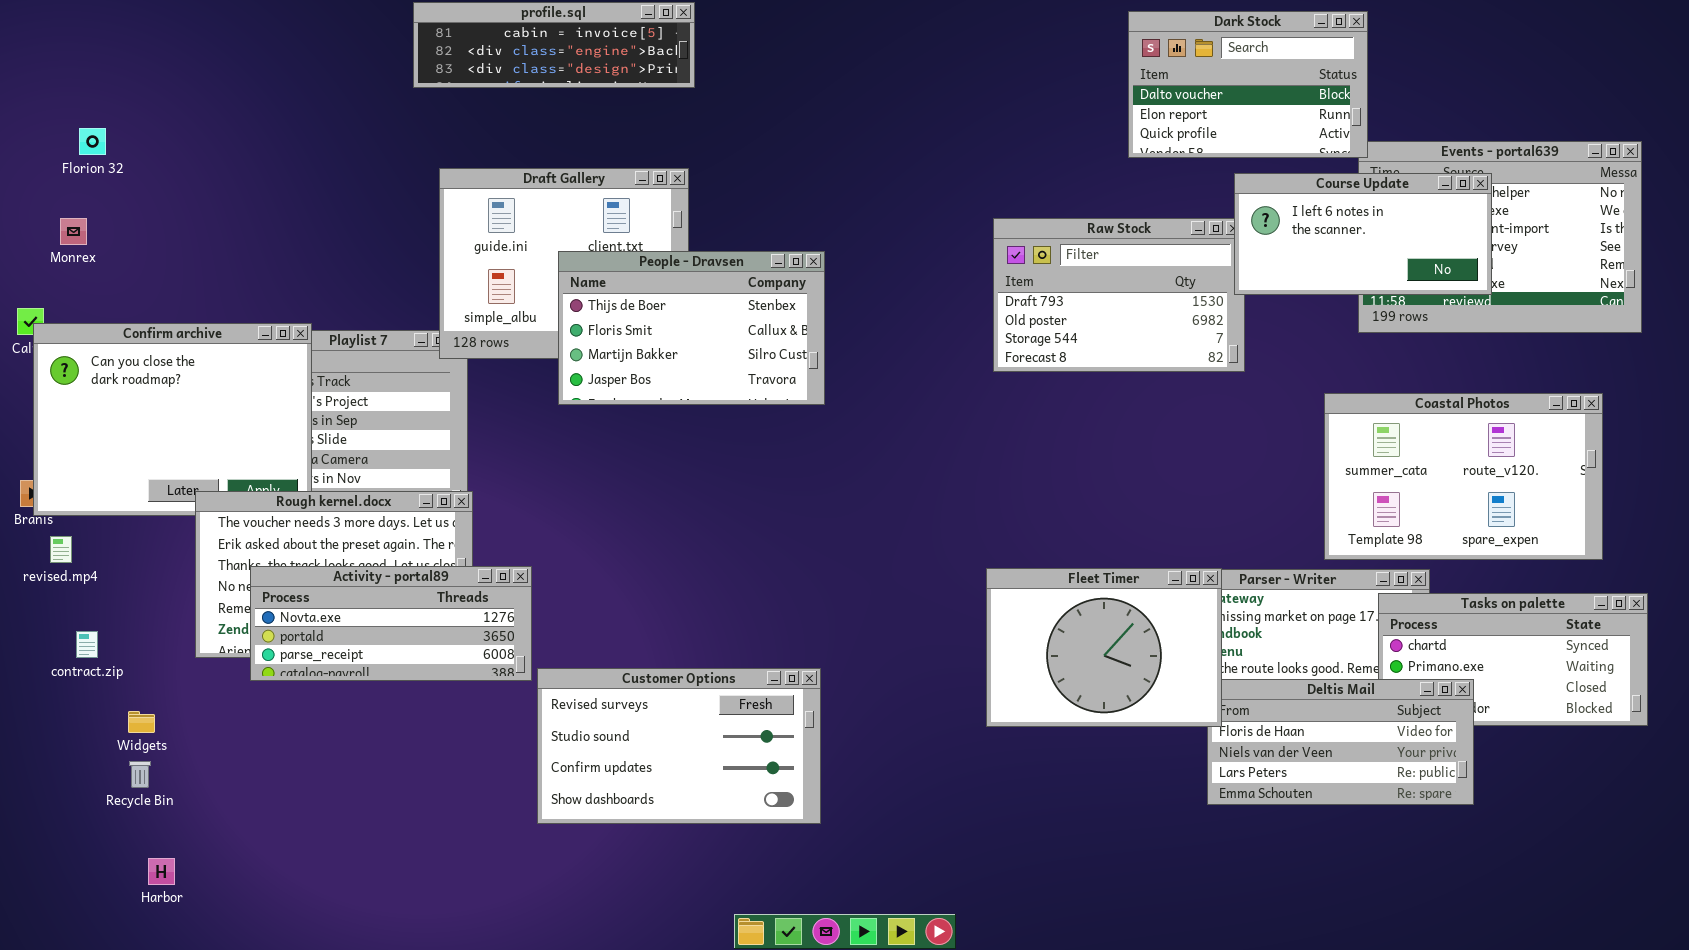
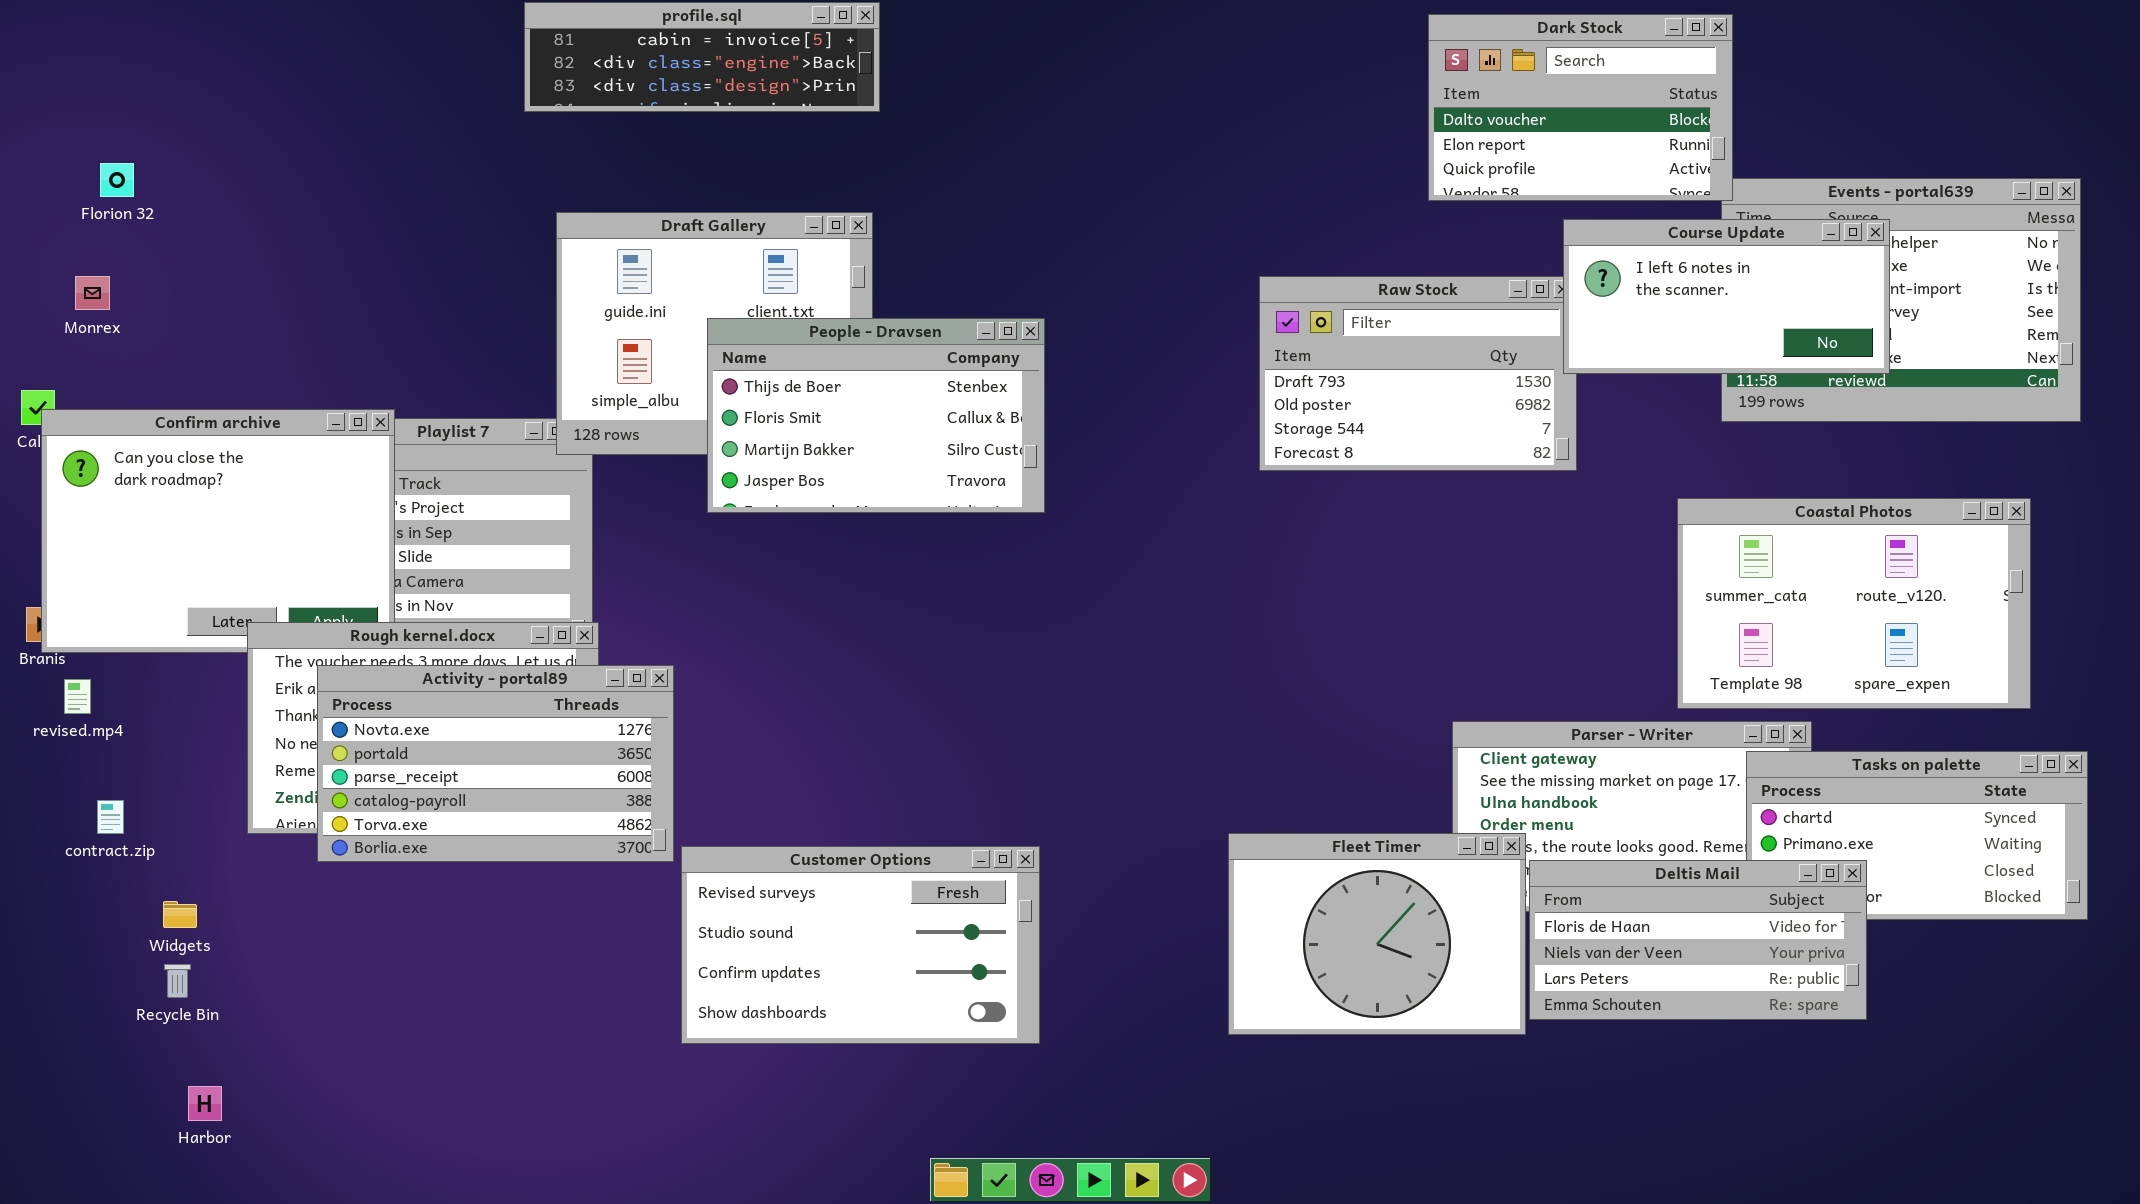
Activity - portal89: [250,566,532,681] -> [317,665,674,862], resized
Fleet Timer: [986,568,1222,727] -> [1228,833,1526,1035], moved

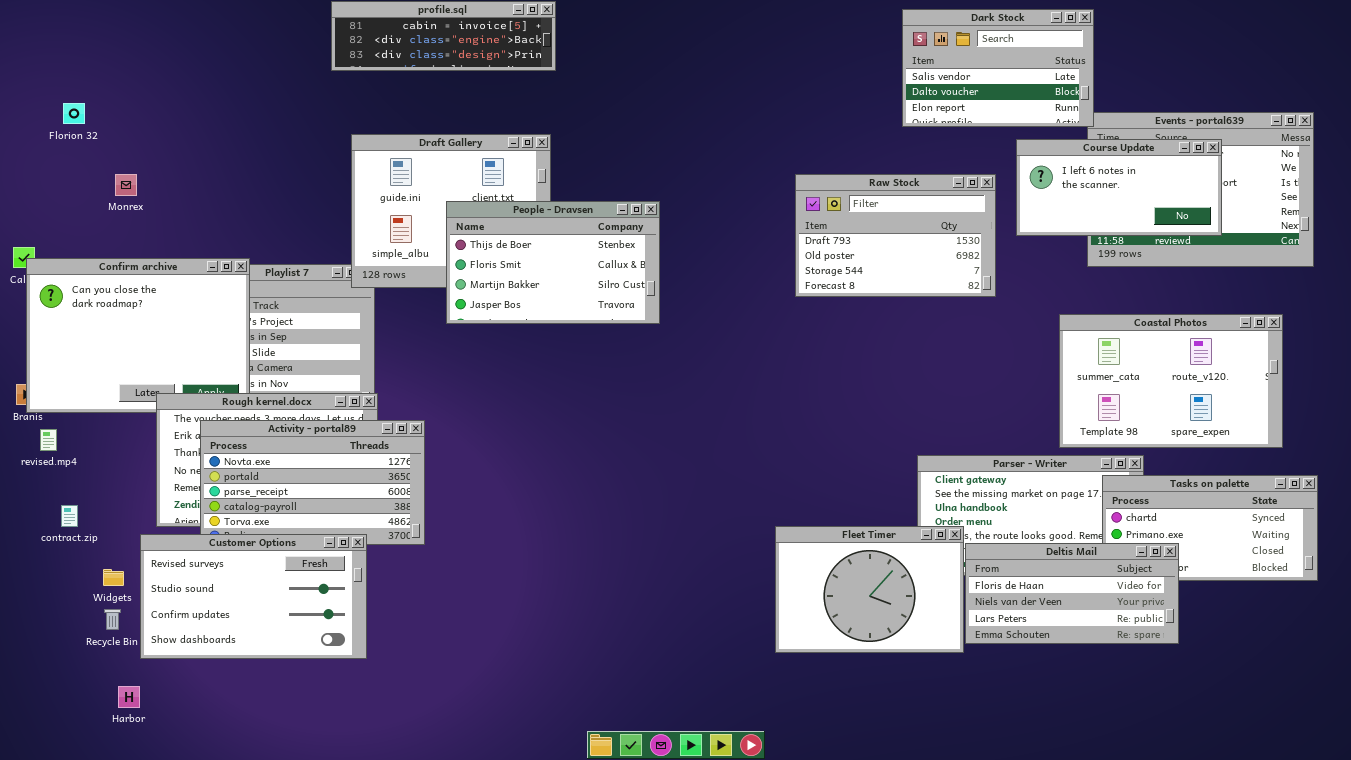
Dark Stock: [1428,14,1733,201] -> [902,9,1094,127], scrolled up 1 row
Course Update: [1563,219,1890,374] -> [1016,139,1222,236], moved
Monrex: [75,276,110,310] -> [115,174,137,196], moved
Customer Options: [681,846,1040,1044] -> [140,534,367,659], moved

